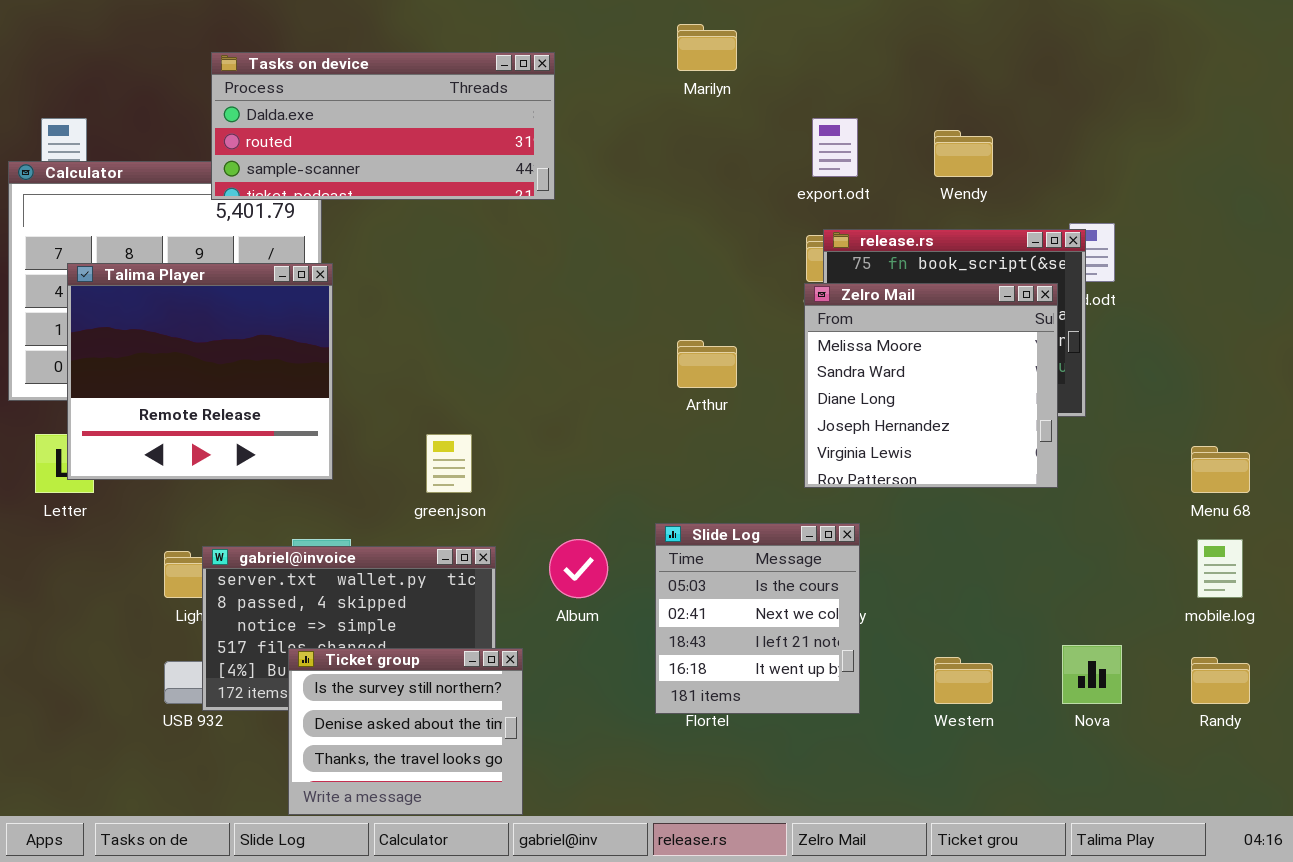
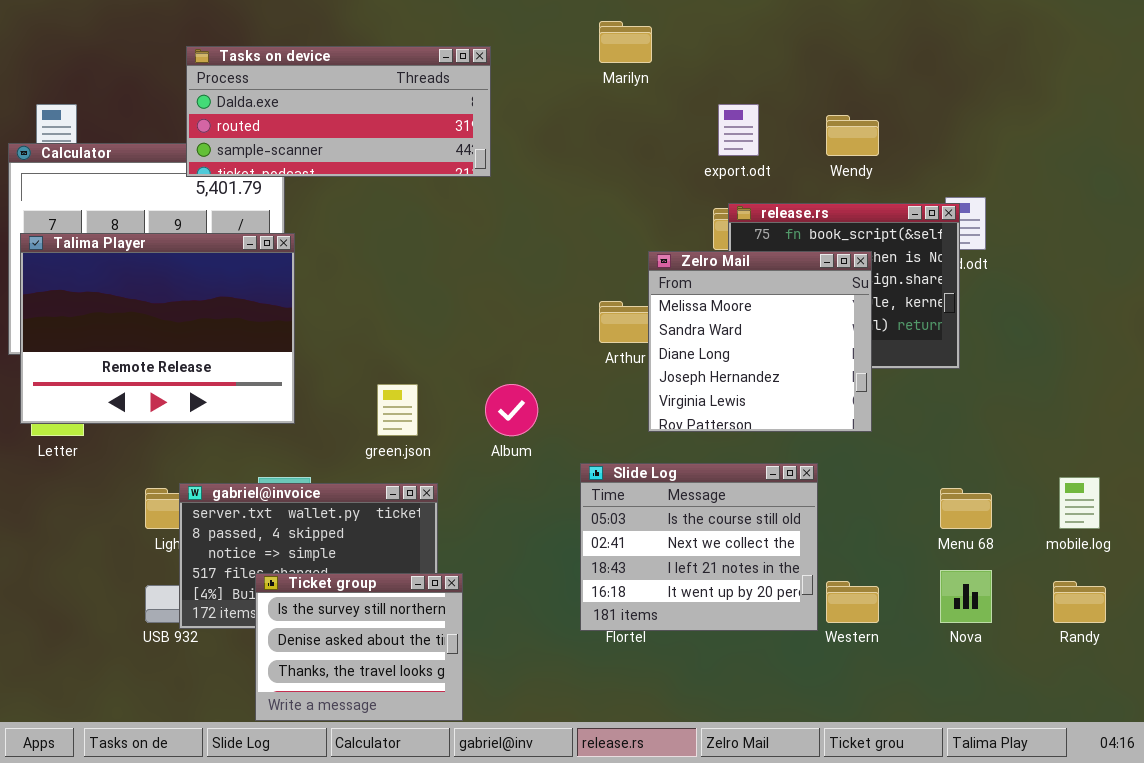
Talima Player: [67,263,333,480] -> [20,233,295,424], resized
Zelro Mail: [804,283,1058,488] -> [648,251,872,432], moved
Menu 68: [1191,446,1250,493] -> [940,488,992,529], moved
Slide Log: [655,523,860,714] -> [580,463,818,631], resized
Album: [549,539,608,598] -> [485,384,538,436], moved

